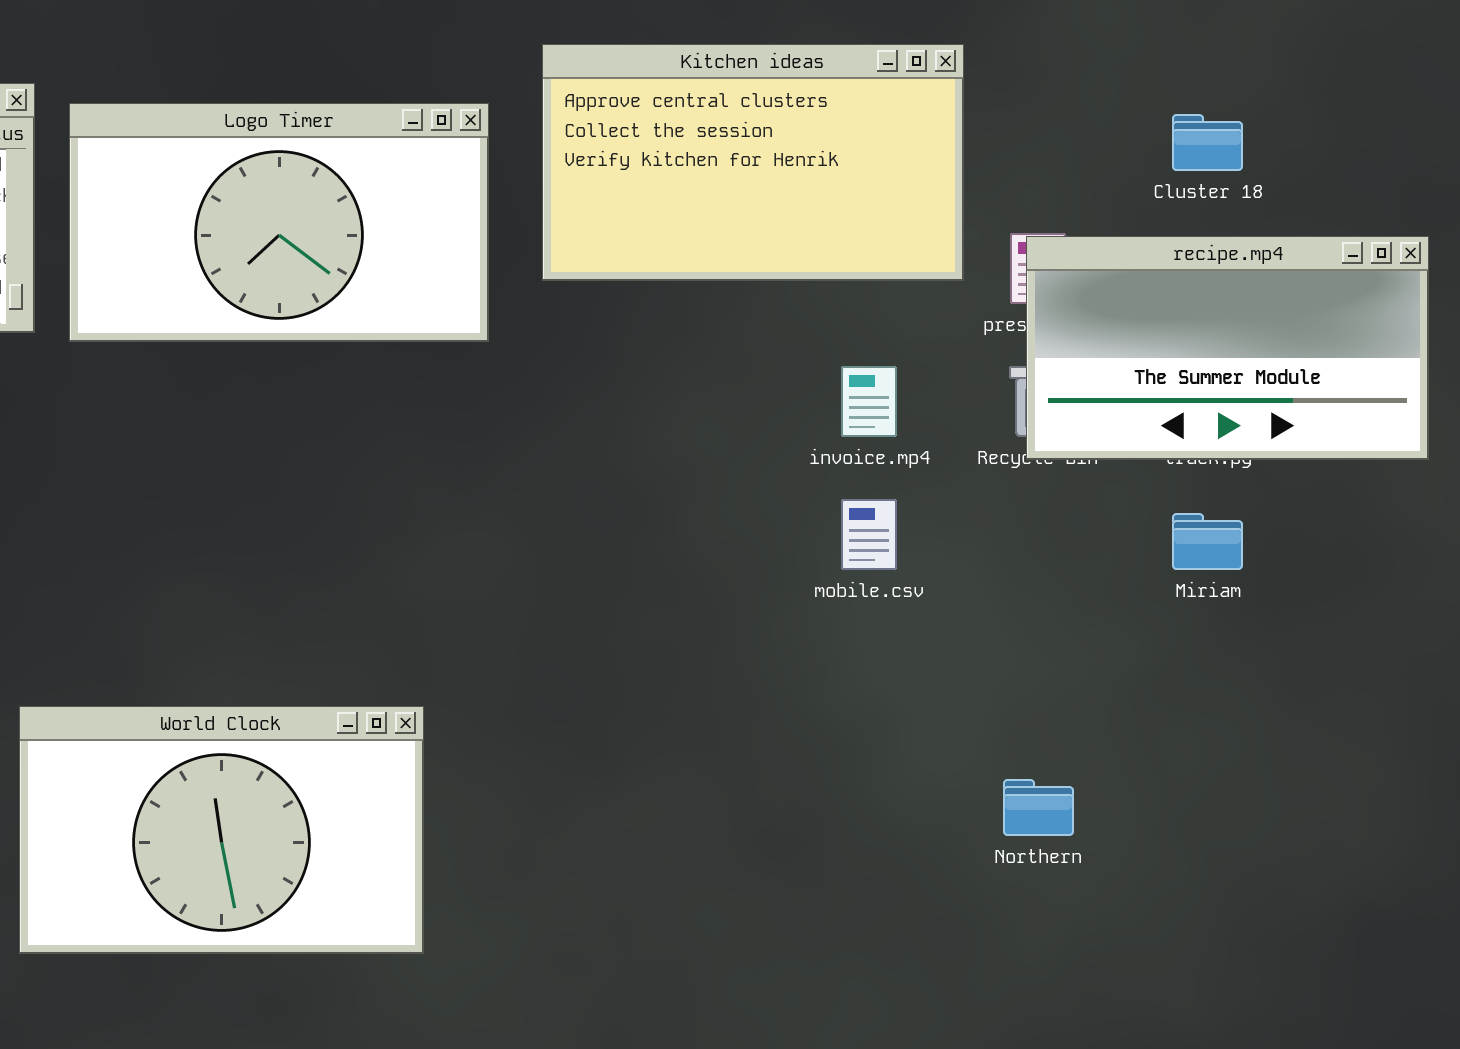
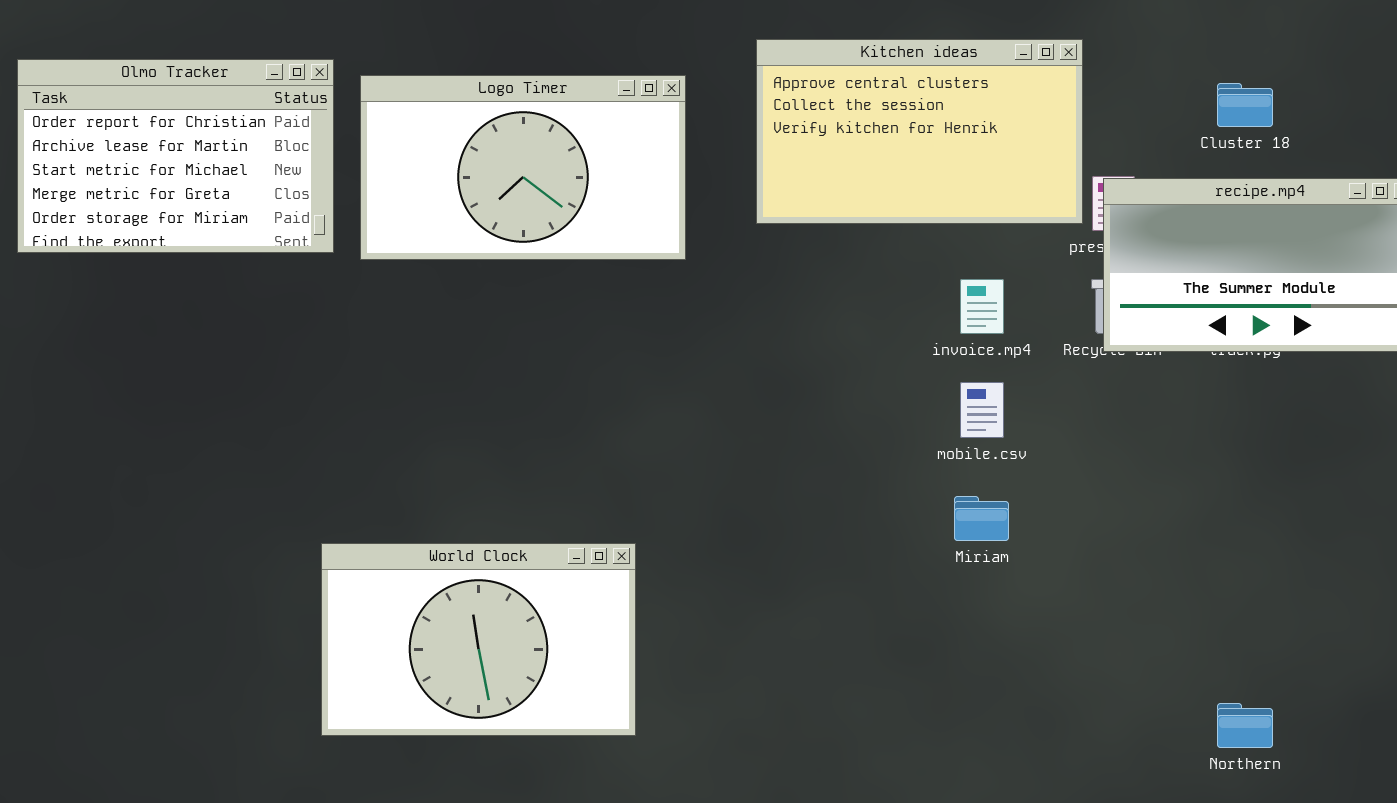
Kitchen ideas: [542,44,964,281] -> [756,39,1083,224], moved
Miriam: [1172,513,1243,570] -> [954,496,1009,541], moved
Northern: [1003,779,1074,836] -> [1217,703,1273,748], moved

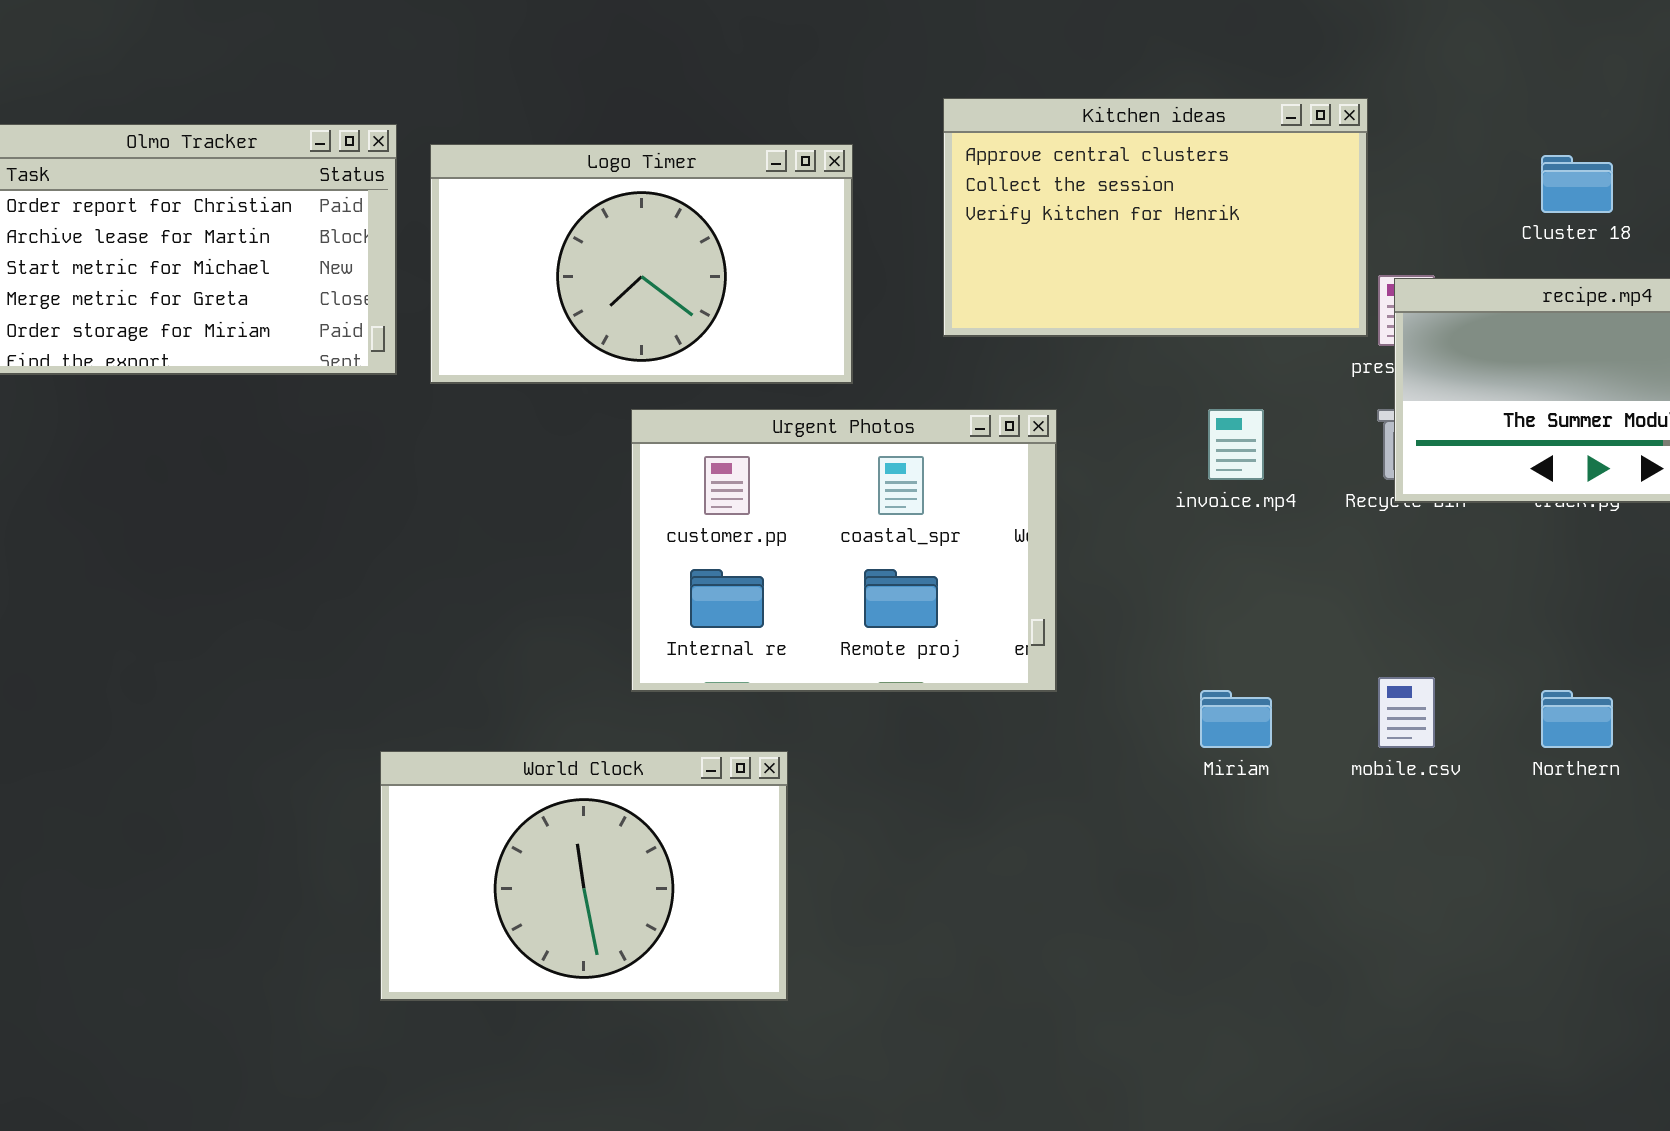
Urgent Photos: none -> [631,409,1057,692], opened
mobile.csv: [960,382,1004,438] -> [1378,677,1435,748], moved
Northern: [1217,703,1273,748] -> [1541,690,1613,748], moved

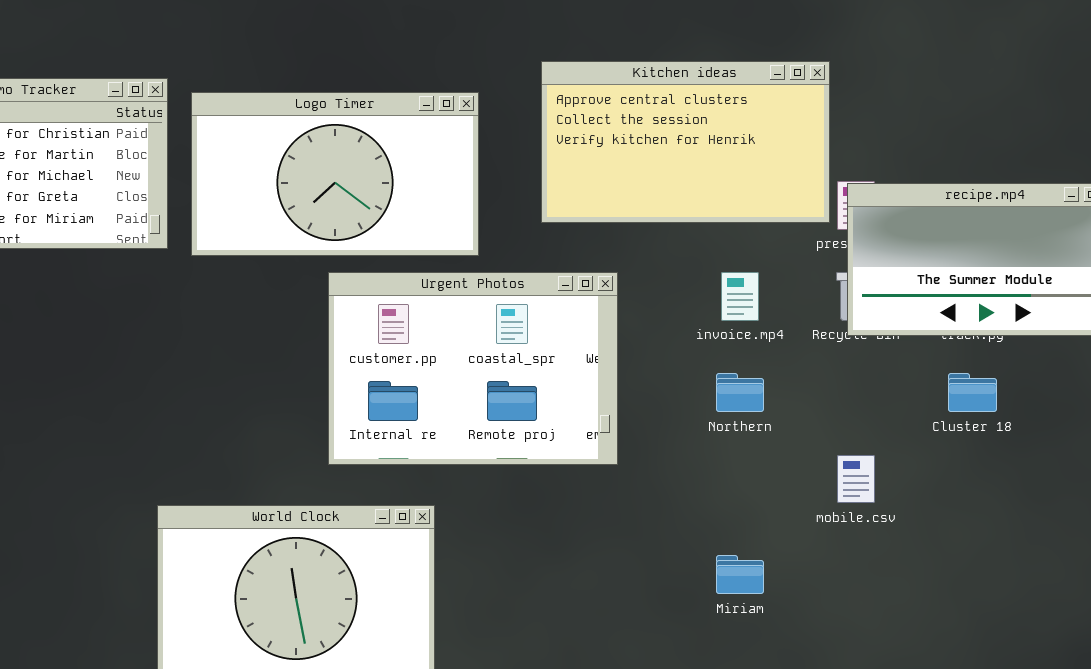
Cluster 18: [1541,155,1613,213] -> [948,373,997,412], moved
Miriam: [1200,690,1272,748] -> [716,555,764,594], moved
Northern: [1541,690,1613,748] -> [716,373,764,412], moved

